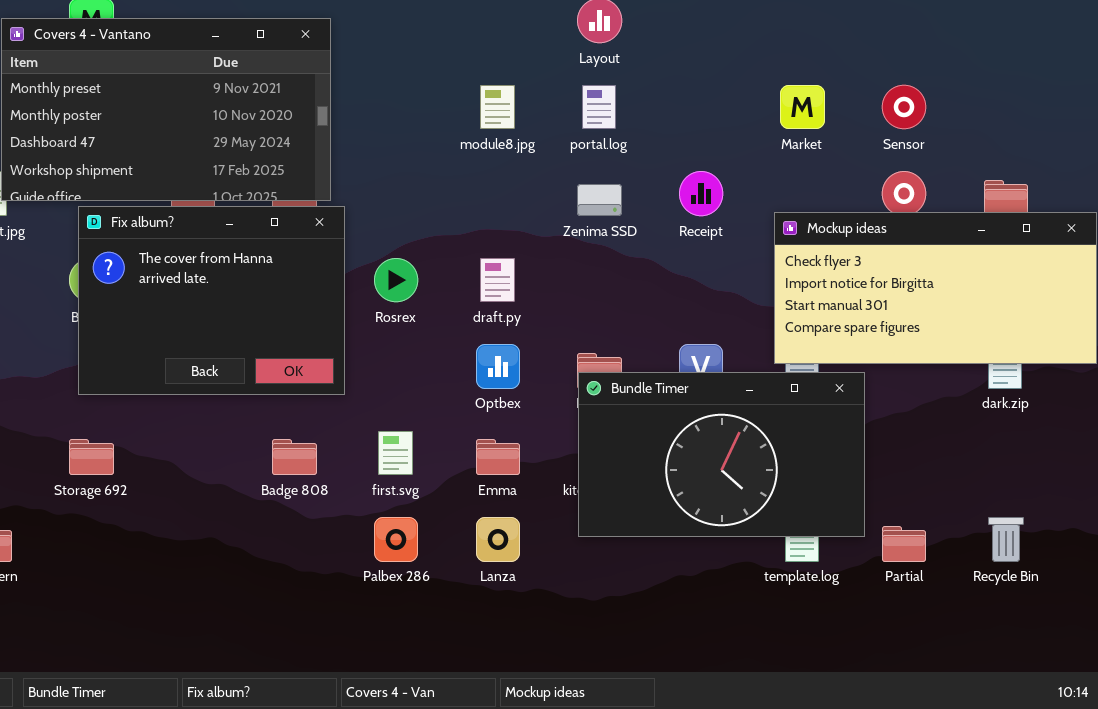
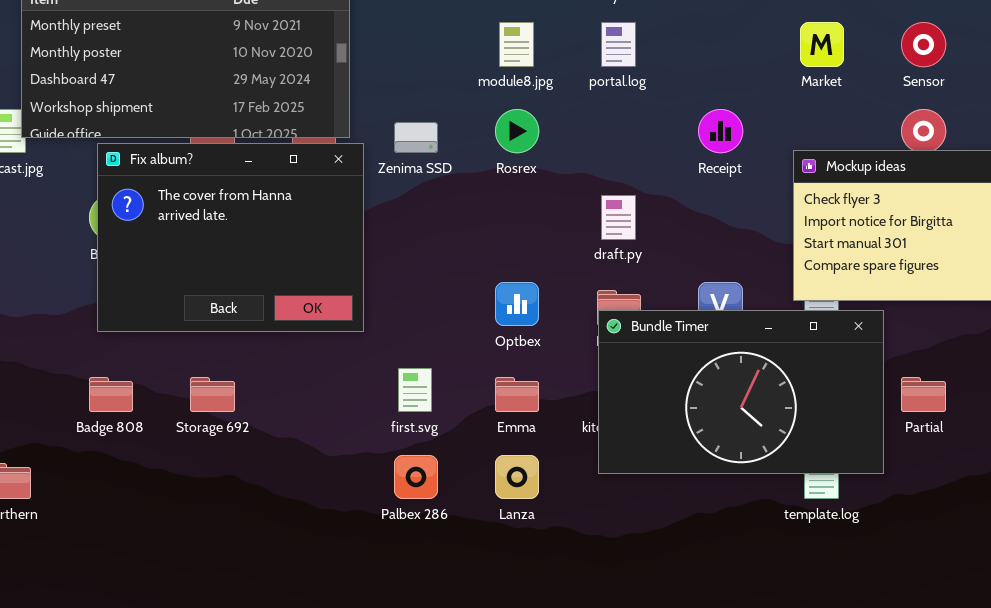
Zenima SSD: [577,184,622,216] -> [394,122,438,153], moved
Rosrex: [374,258,418,302] -> [495,109,539,153], moved
draft.py: [480,258,515,302] -> [601,195,636,240], moved
Storage 692: [69,439,114,475] -> [190,377,235,412], moved
Badge 808: [272,439,317,475] -> [89,377,133,412], moved
Partial: [882,526,926,562] -> [901,377,946,412], moved

